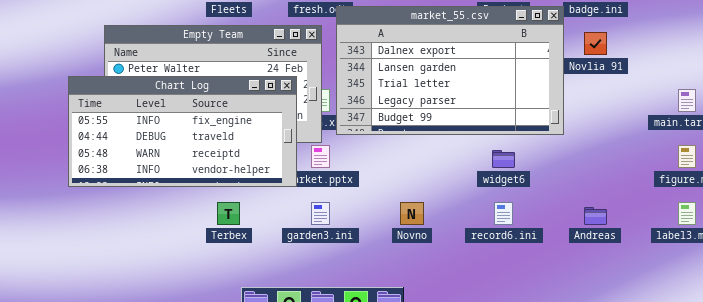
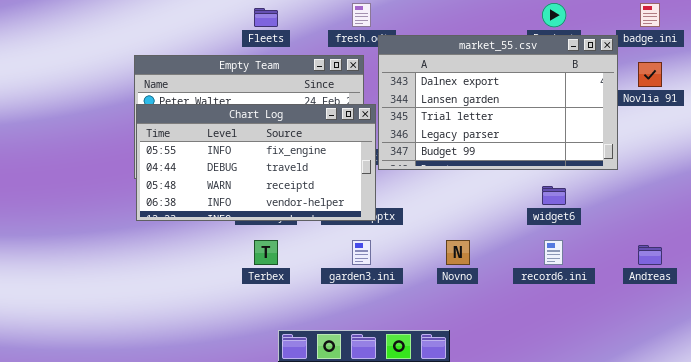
Chart Log: [68,76,297,187] -> [136,104,376,221], moved

